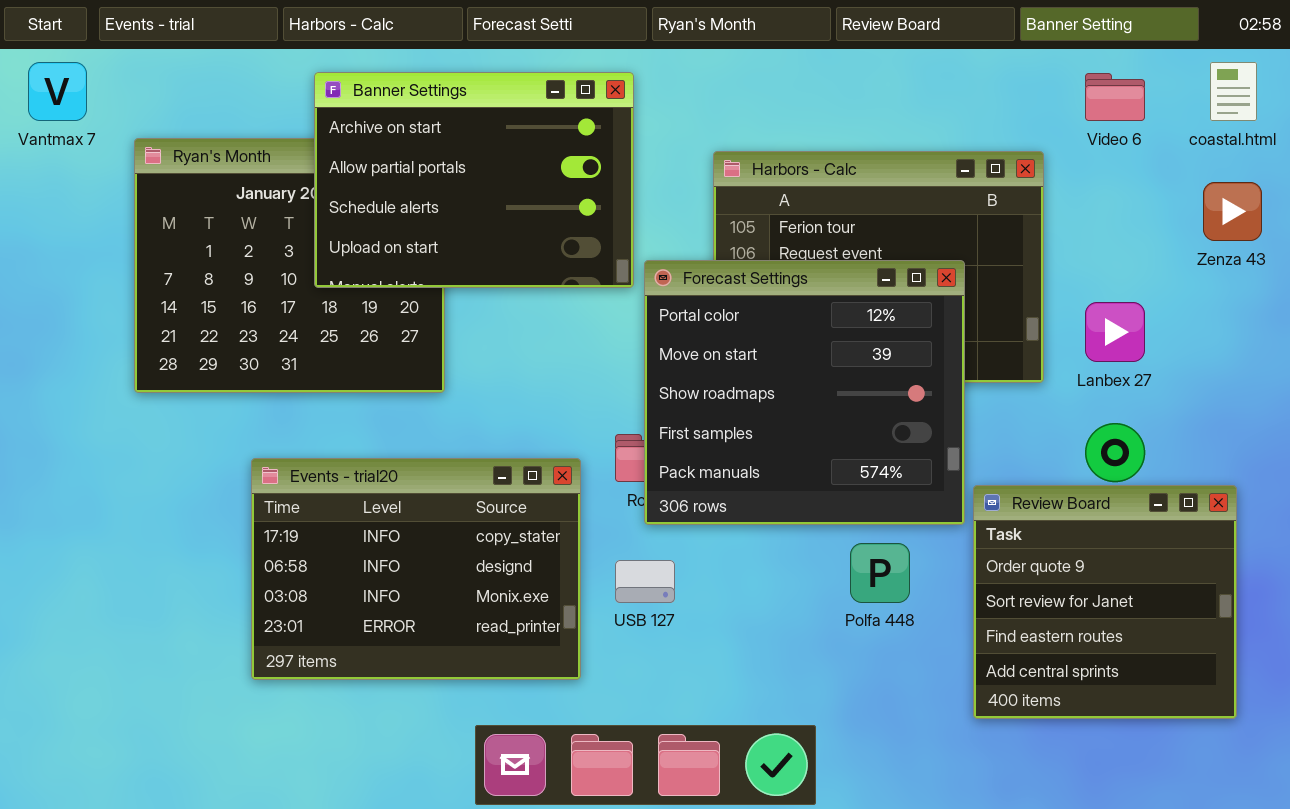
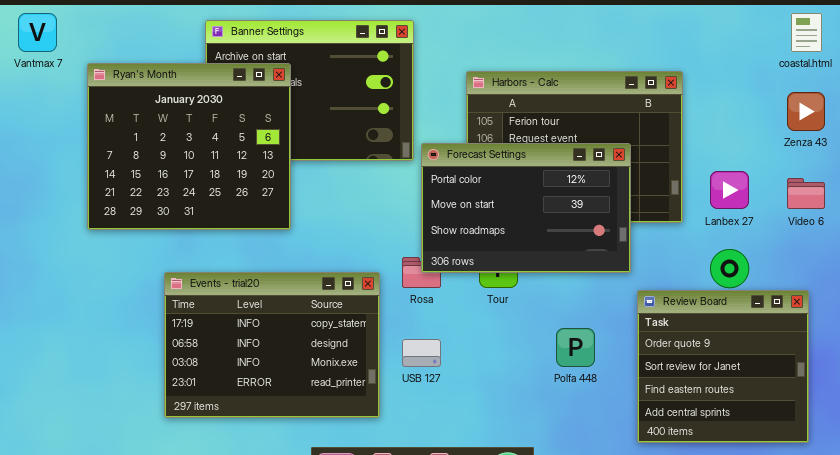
Video 6: [1085,73,1145,121] -> [787,178,825,209], moved
Ryan's Month: [134,138,445,393] -> [87,63,291,230], raised
Forecast Settings: [644,260,965,525] -> [421,143,631,273], resized

